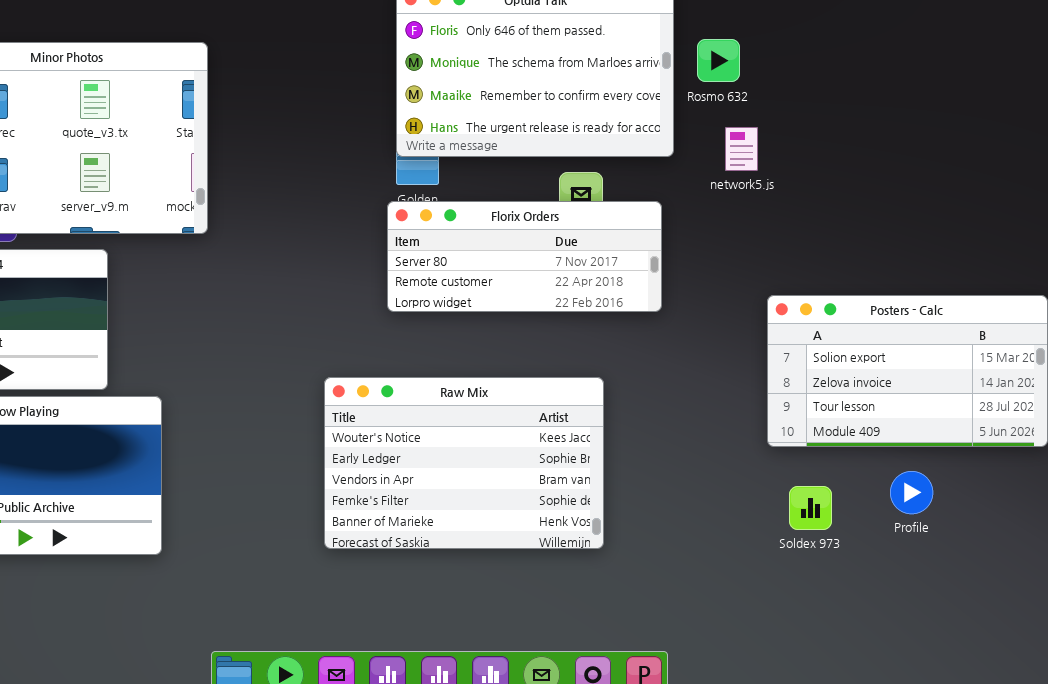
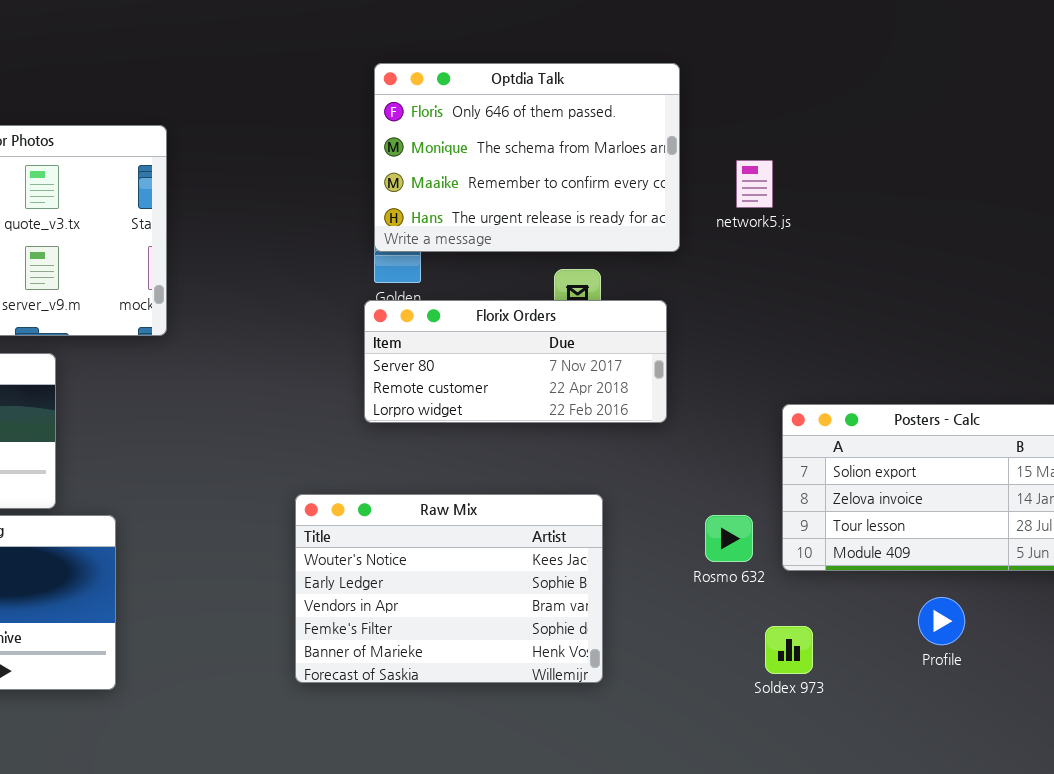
Rosmo 632: [697,39,740,82] -> [705,515,753,562], moved
network5.js: [725,127,758,171] -> [736,160,773,208], moved
Soldex 973: [789,486,832,530] -> [765,626,813,674], moved

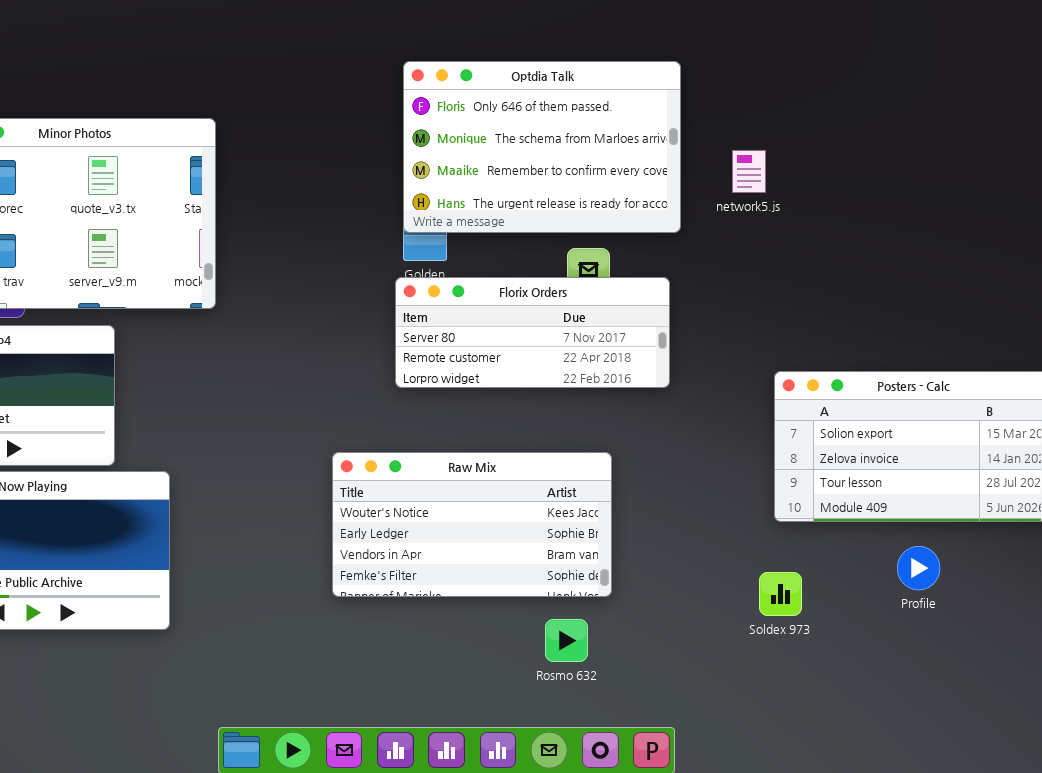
Raw Mix: [295,494,603,683] -> [332,452,612,597], resized
Rosmo 632: [705,515,753,562] -> [545,619,588,662], moved

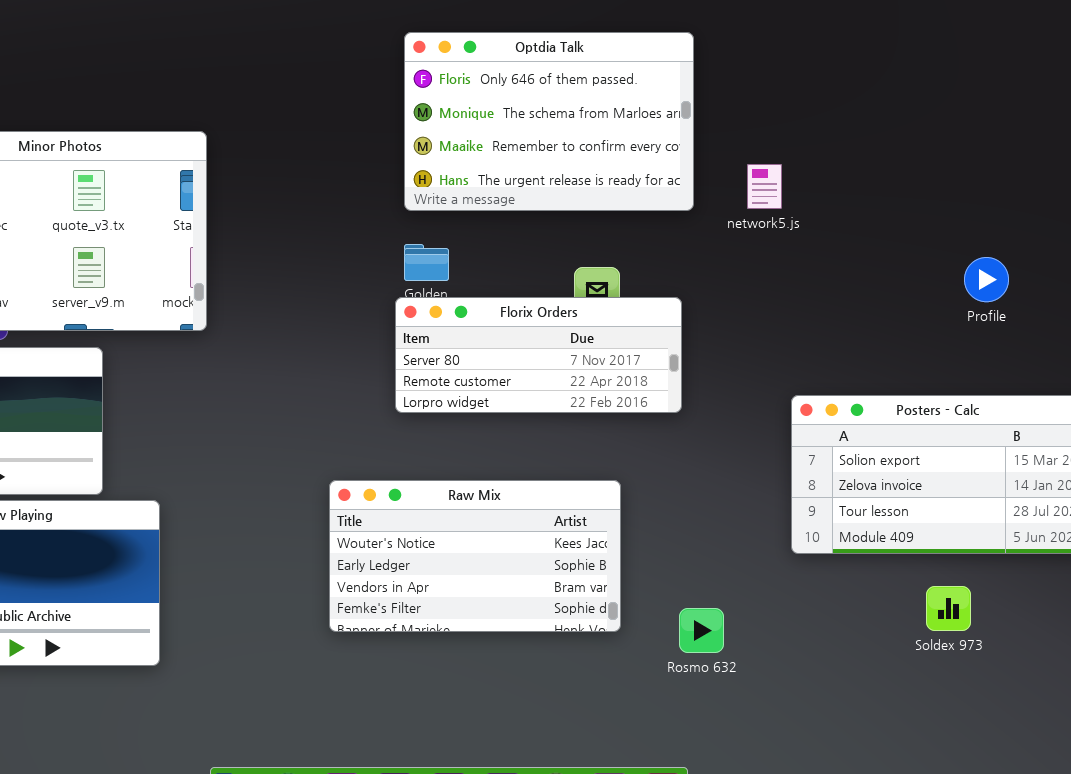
Optdia Talk: [403,61,681,233] -> [404,32,694,211], moved
Profile: [897,546,940,590] -> [964,257,1009,302], moved
Soldex 973: [759,572,802,616] -> [926,586,971,631], moved
Rosmo 632: [545,619,588,662] -> [679,608,724,653], moved

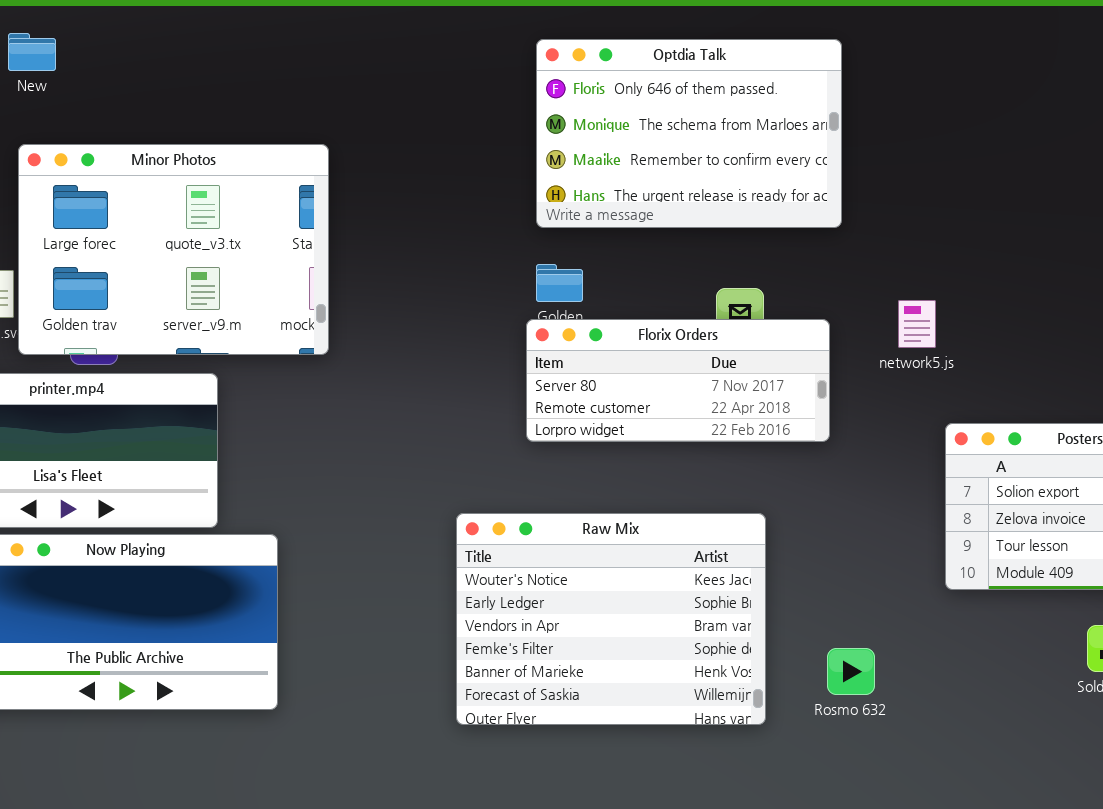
network5.js: [747,164,782,209] -> [898,300,936,348], moved
Raw Mix: [329,480,621,632] -> [456,513,766,725], resized

